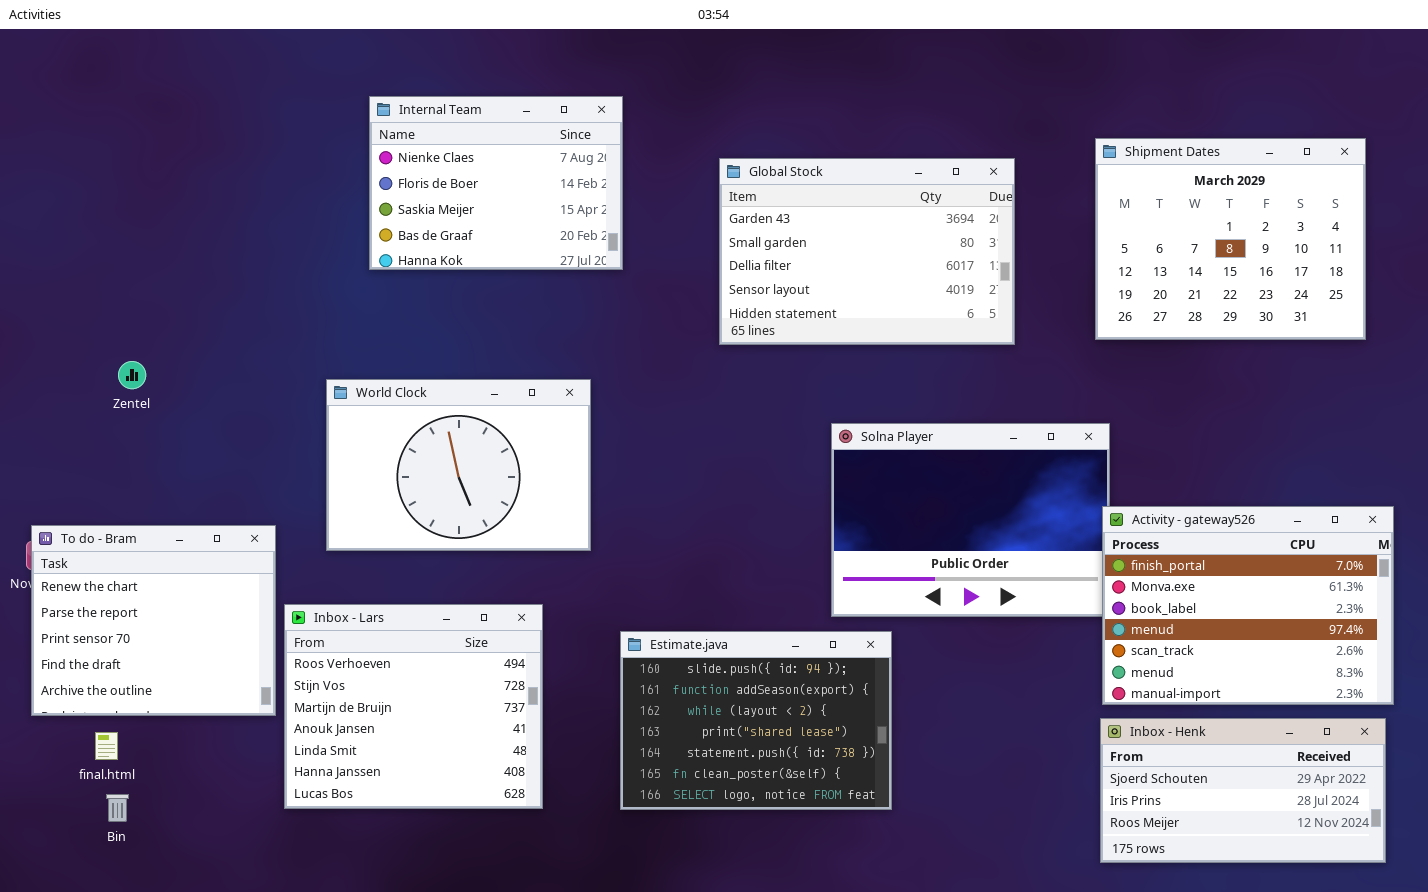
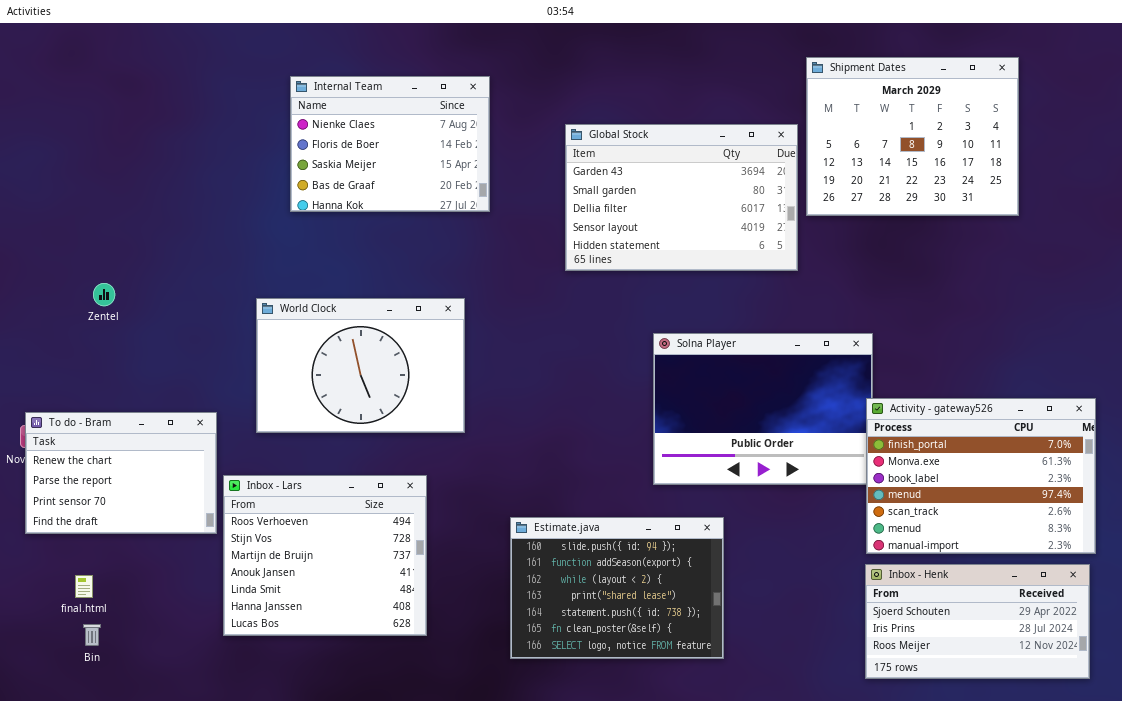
Shipment Dates: [1095,138,1366,340] -> [806,57,1019,216], moved
To do - Bram: [31,525,276,716] -> [25,412,217,534], resized
Estimate.java: [620,631,892,810] -> [510,517,724,659], moved

